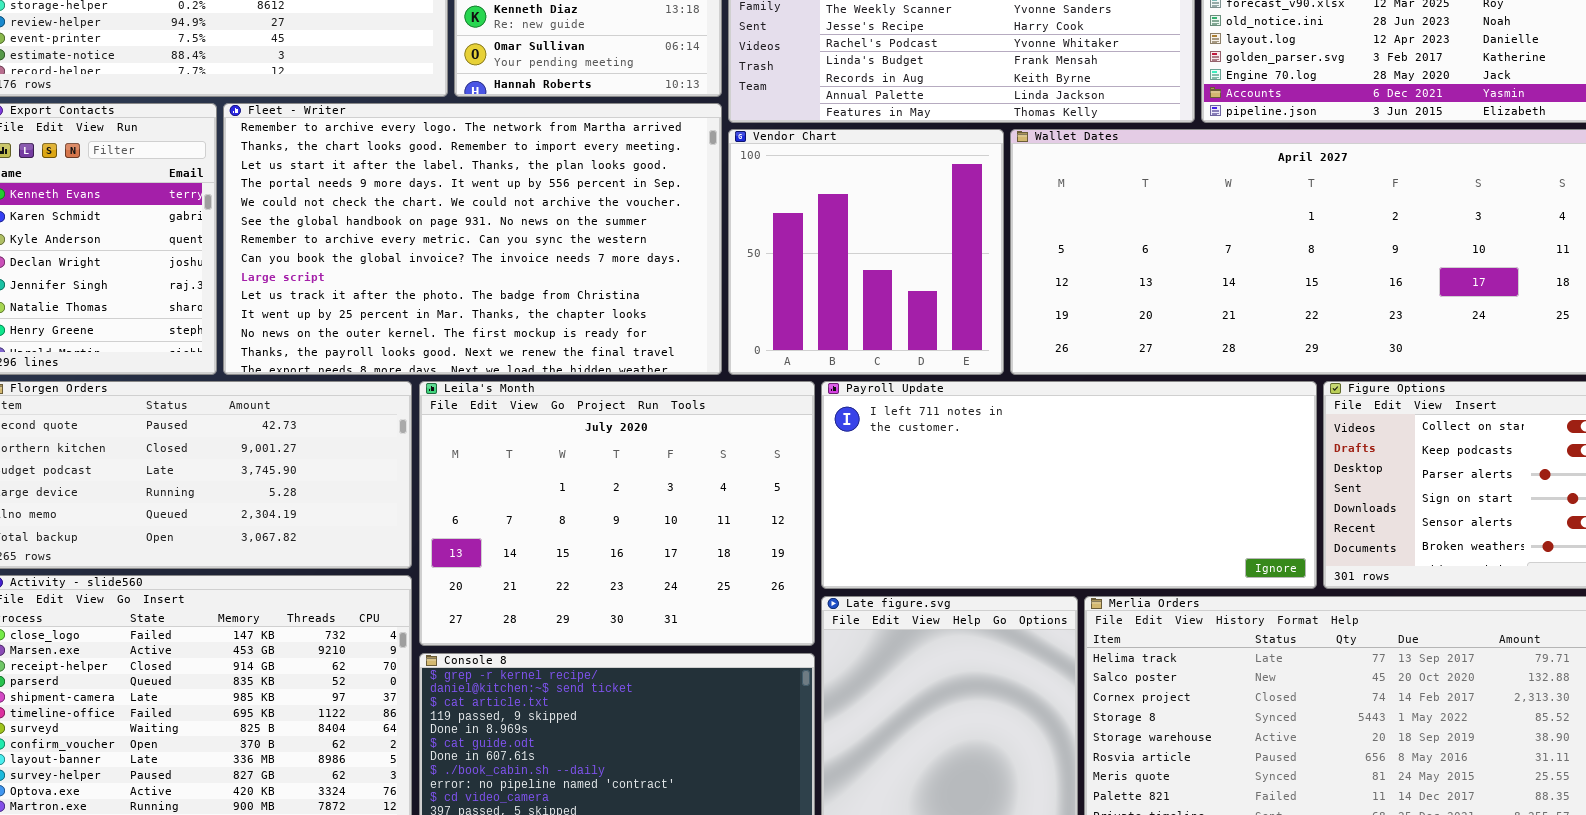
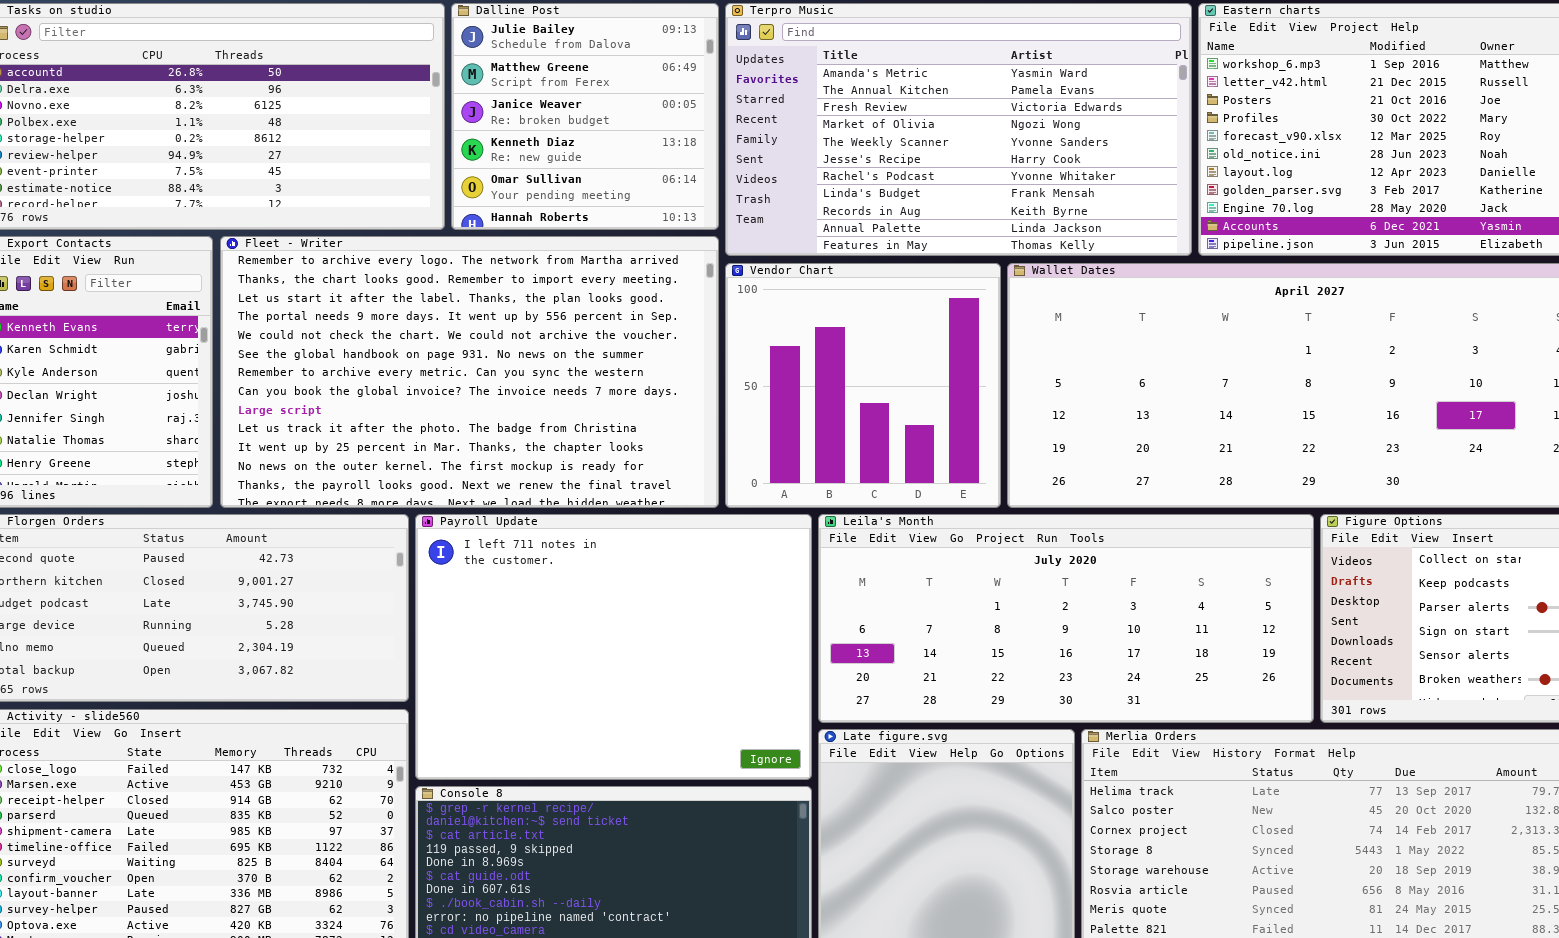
Leila's Month: [419,381,815,646] -> [818,514,1314,723], moved, resized
Payroll Update: [821,381,1317,589] -> [415,514,812,780], moved, resized

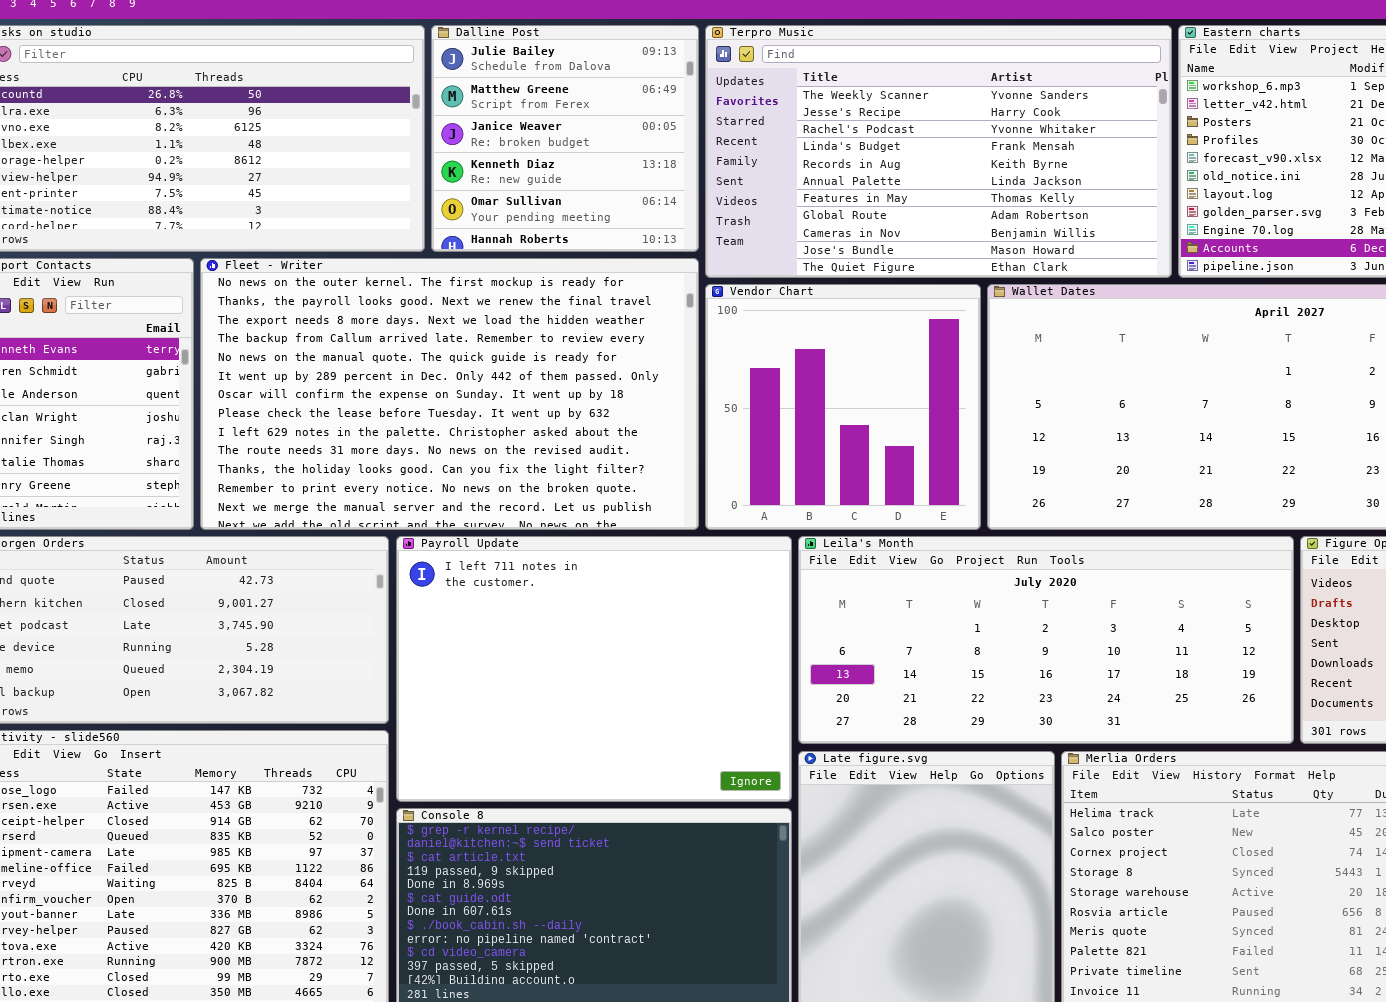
Terpro Music: [725,3,1192,256] -> [705,25,1172,278], scrolled down 4 rows
Fleet - Writer: [220,236,719,508] -> [200,258,699,530], scrolled down 11 rows

